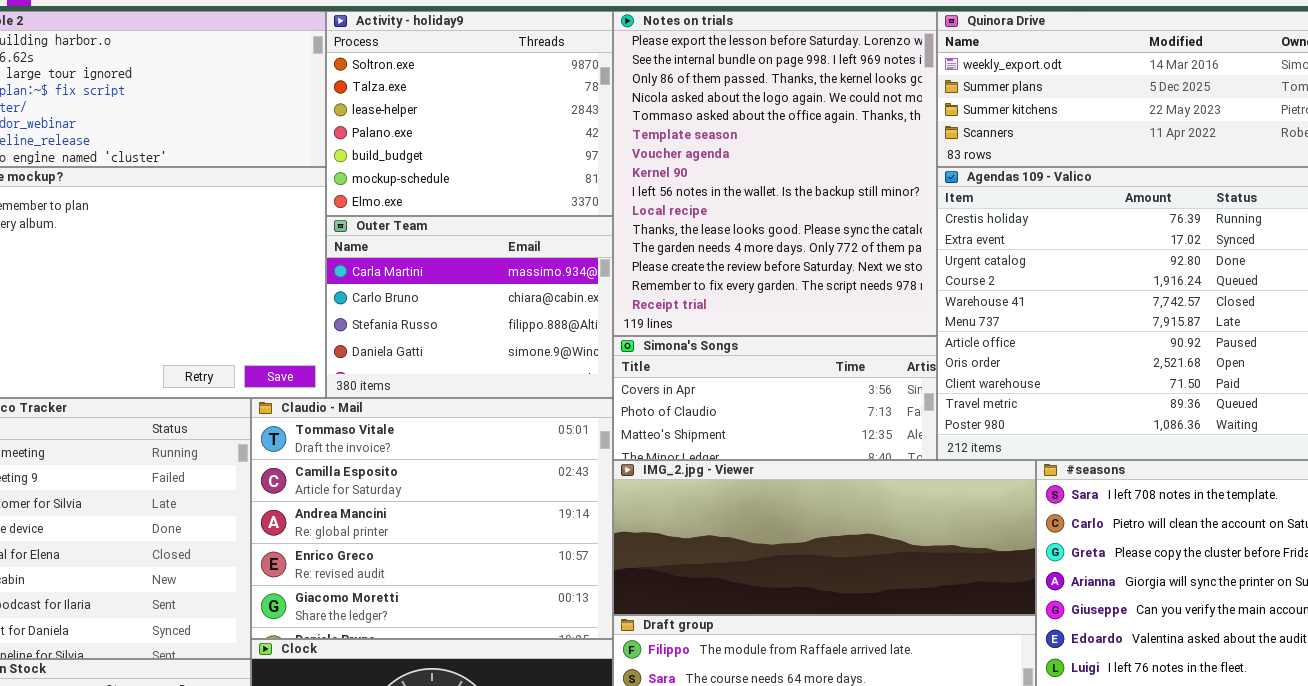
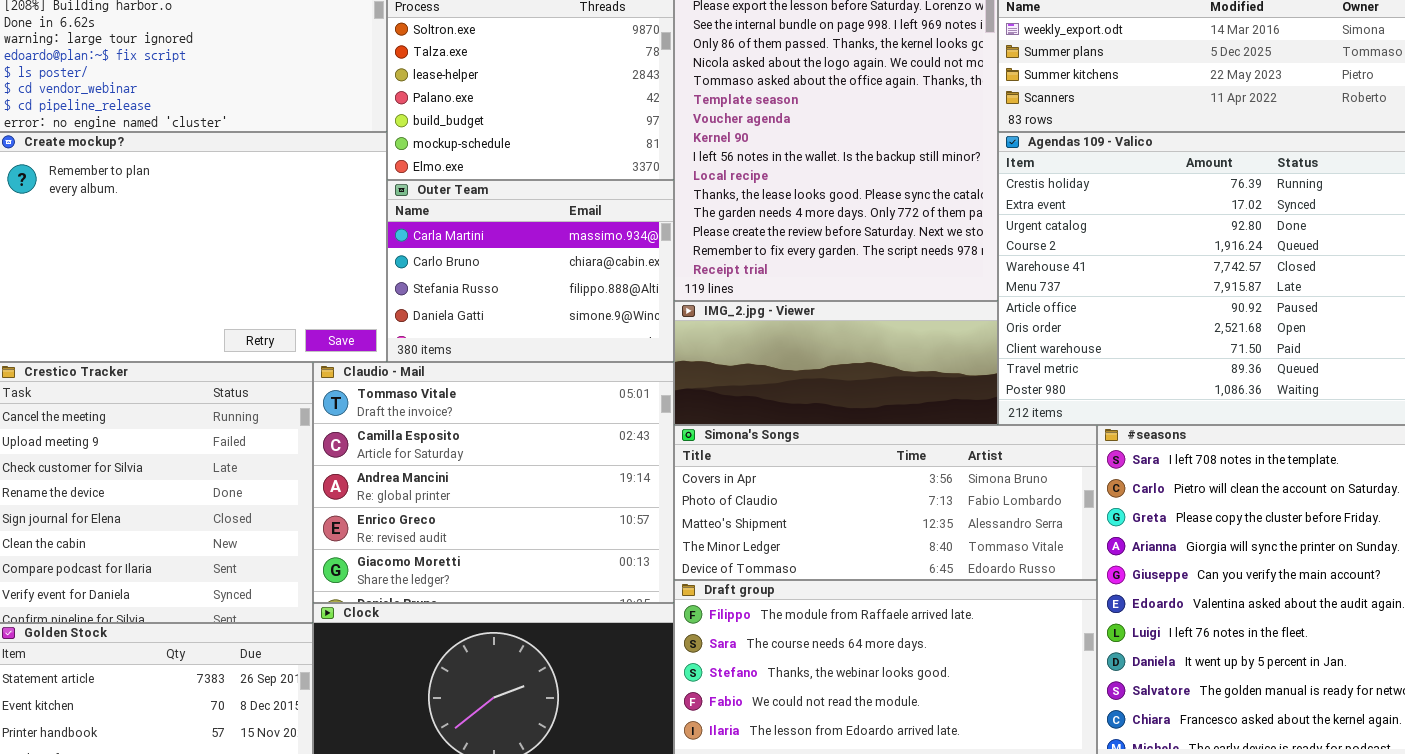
Simona's Songs: [613,336,937,460] -> [674,425,1097,580], moved, resized
IMG_2.jpg - Viewer: [613,460,1036,615] -> [674,301,998,425], moved, resized

